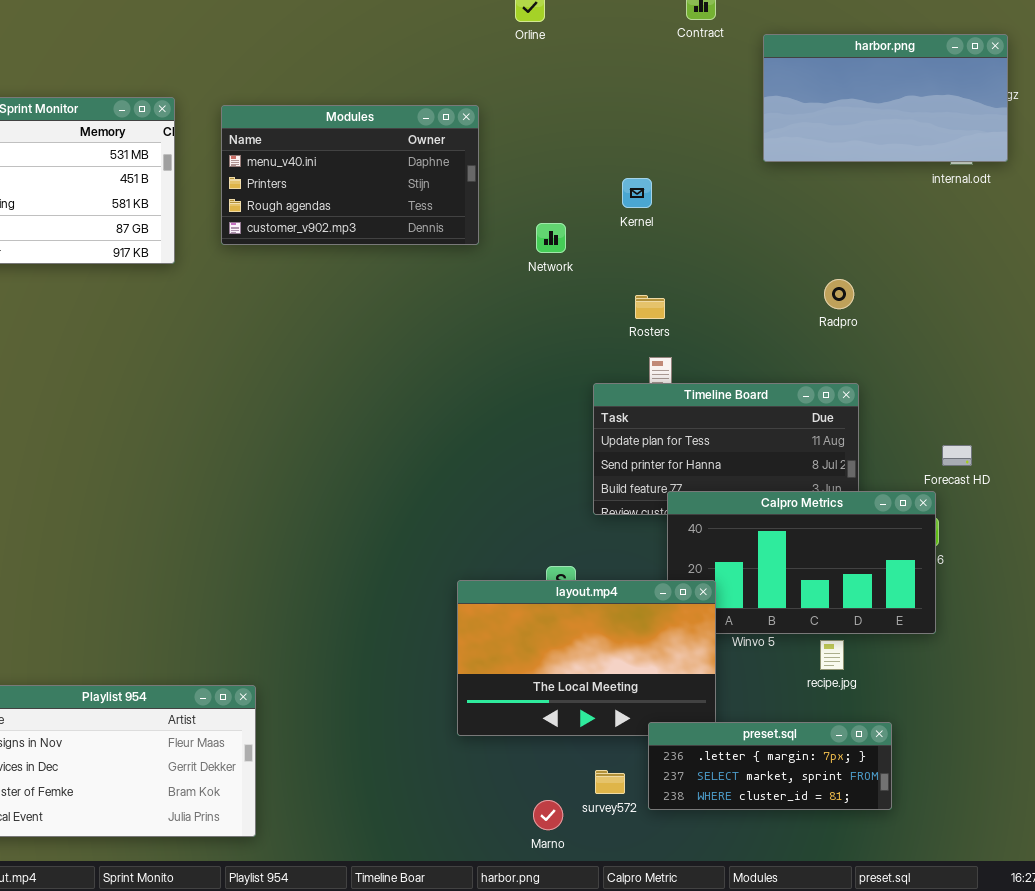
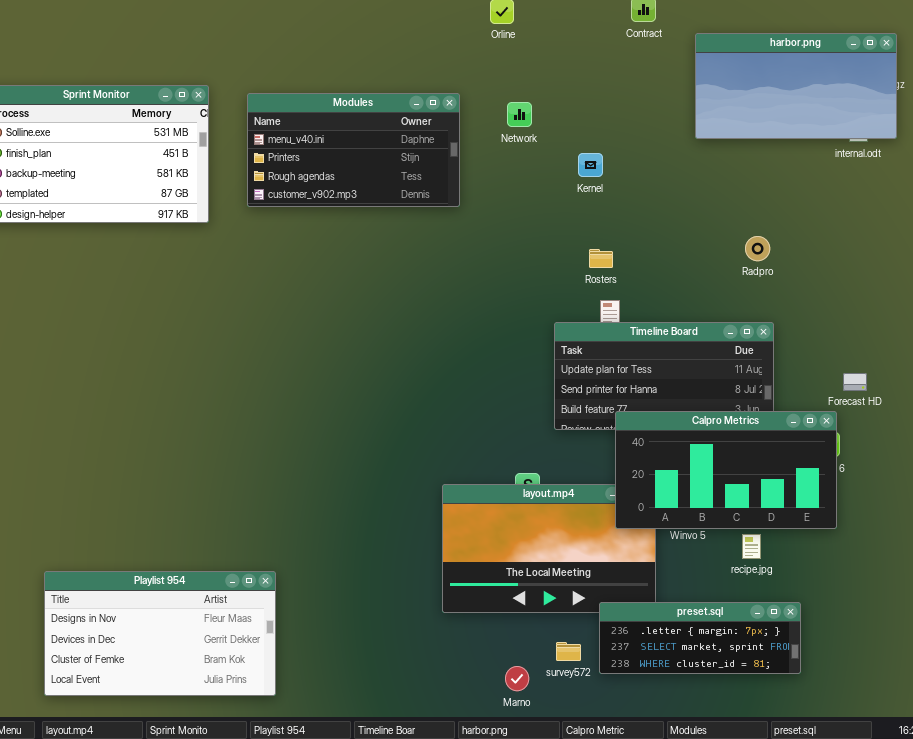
Network: [536,223,566,253] -> [507,102,532,127], moved
Calpro Metrics: [667,491,936,634] -> [615,411,837,529], raised

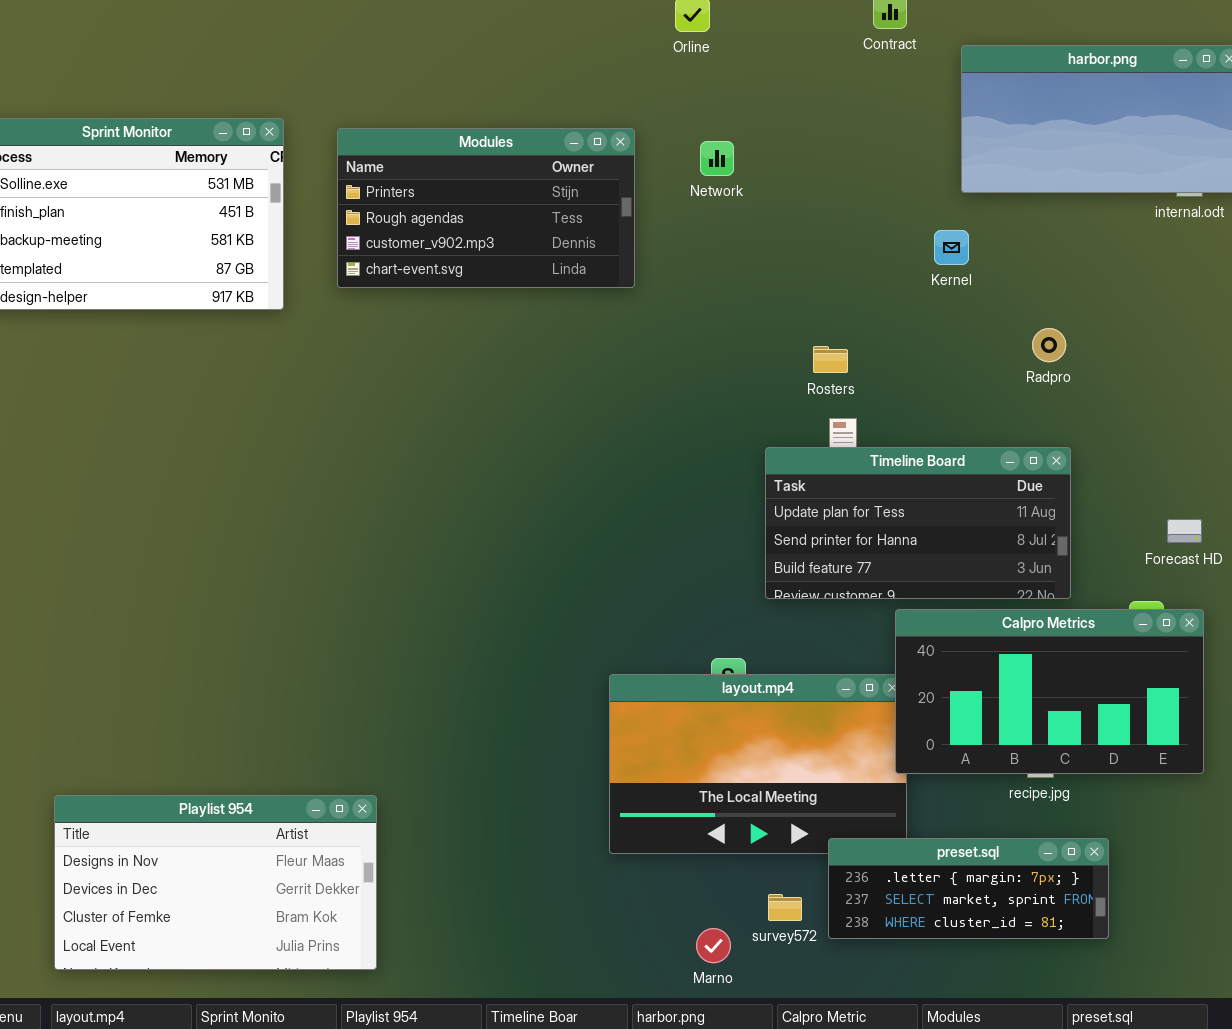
Modules: [247,93,460,207] -> [337,128,635,288], scrolled down 1 row
Kernel: [578,153,603,177] -> [934,230,969,265], moved
Calpro Metrics: [615,411,837,529] -> [895,609,1204,774], moved

